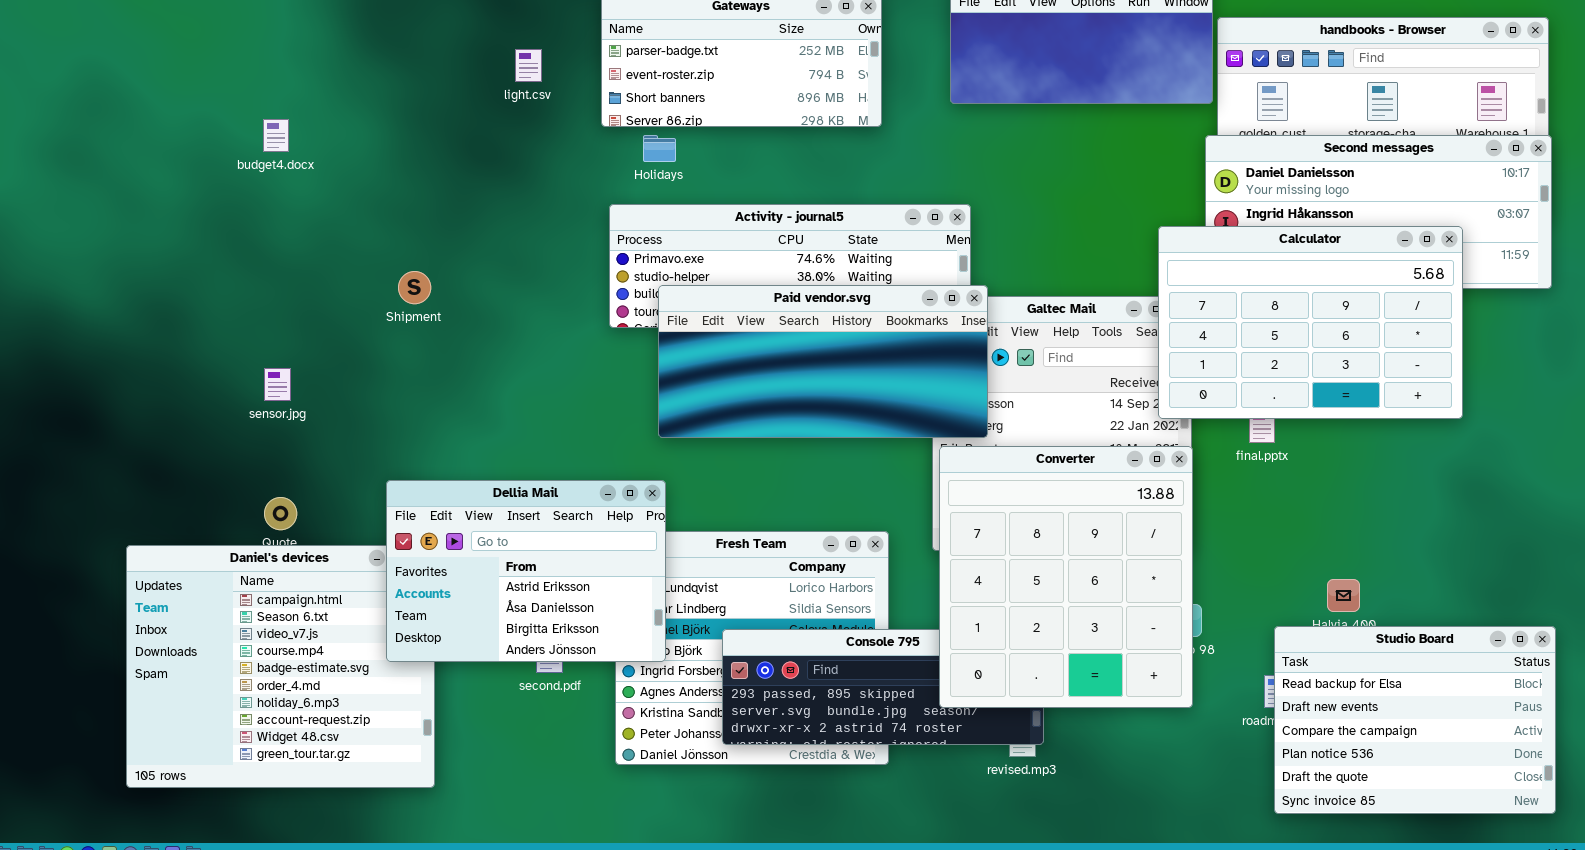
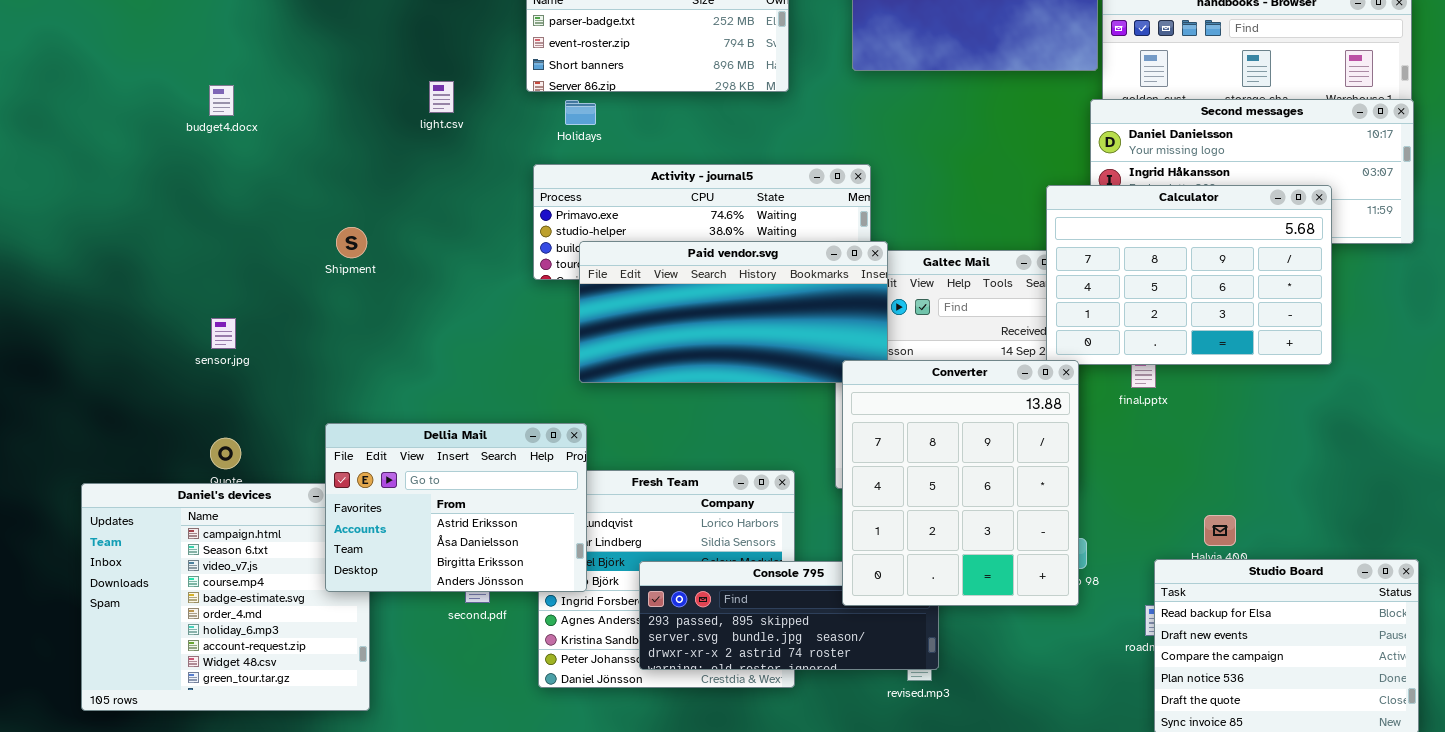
light.csv: [515,49,542,82] -> [429,81,454,113], moved
Converter: [939,446,1193,708] -> [842,360,1079,606], moved

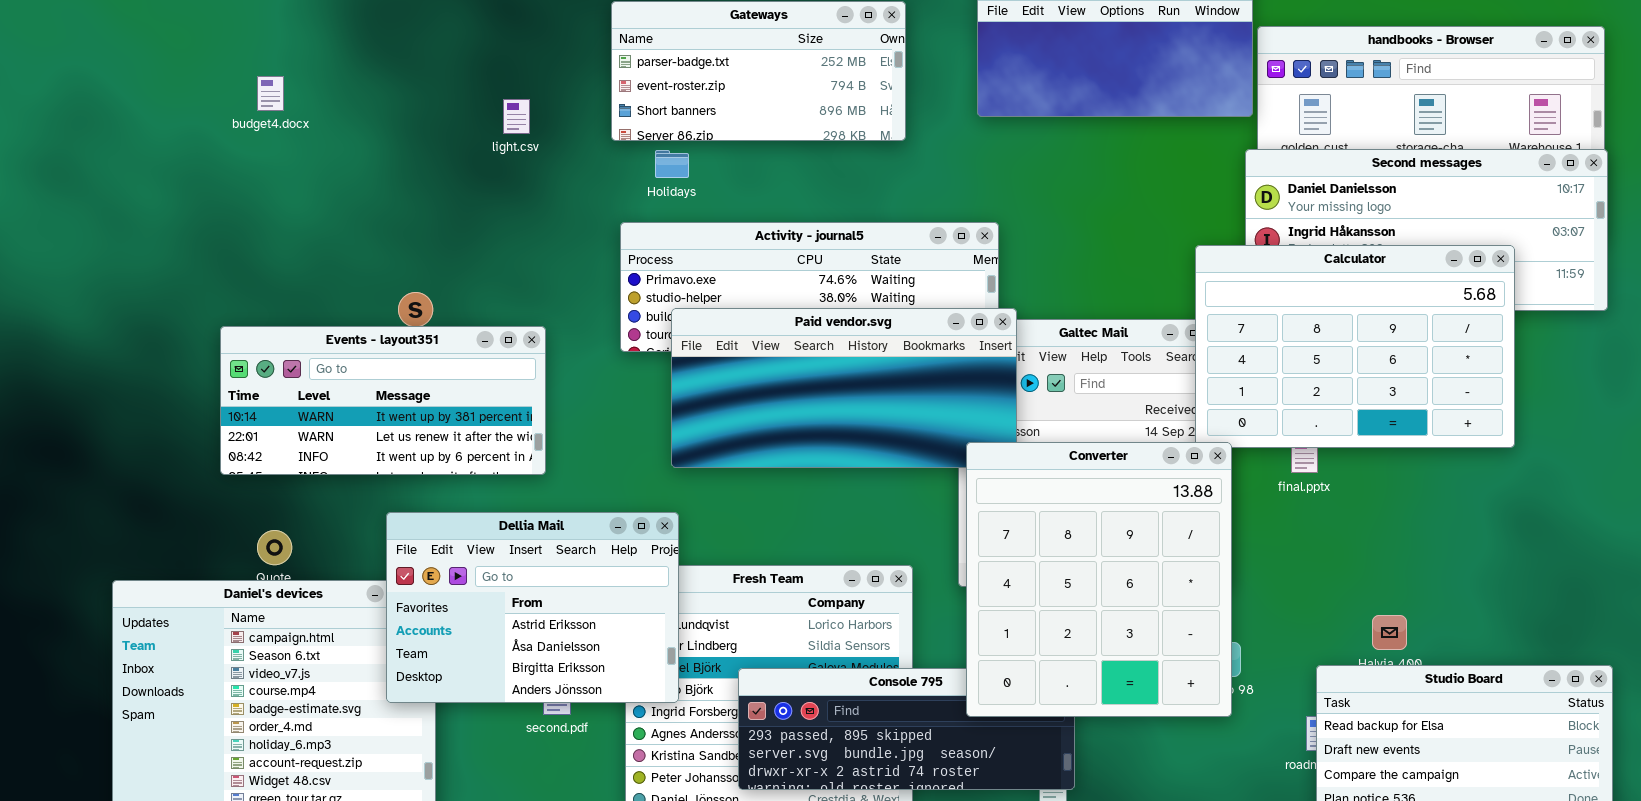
light.csv: [429,81,454,113] -> [503,99,530,134], moved
budget4.docx: [209,85,234,116] -> [257,76,284,111], moved
Events - layout351: none -> [220,326,546,475], opened

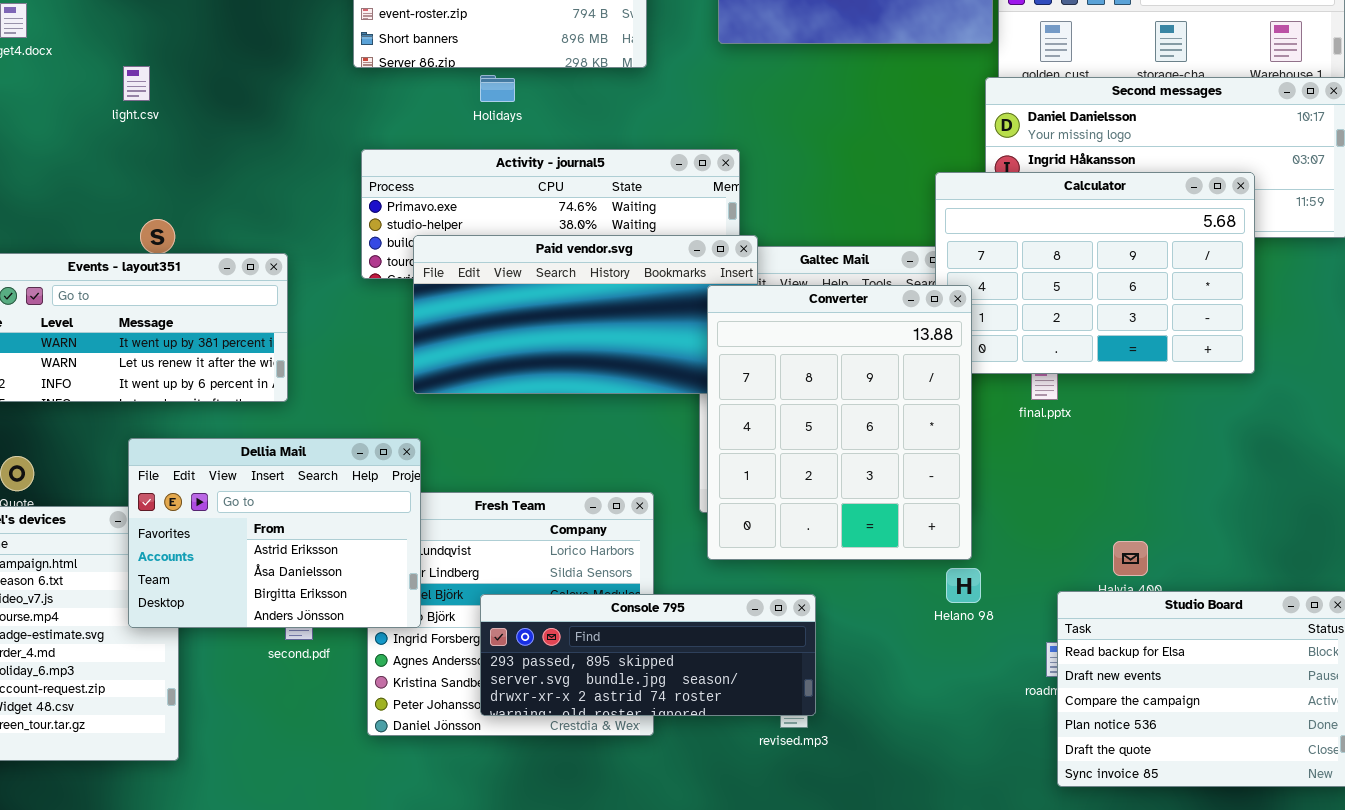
light.csv: [503,99,530,134] -> [123,66,150,101], moved
Holidays: [655,150,689,178] -> [480,75,515,102], moved
Converter: [966,442,1232,717] -> [707,285,972,560], moved

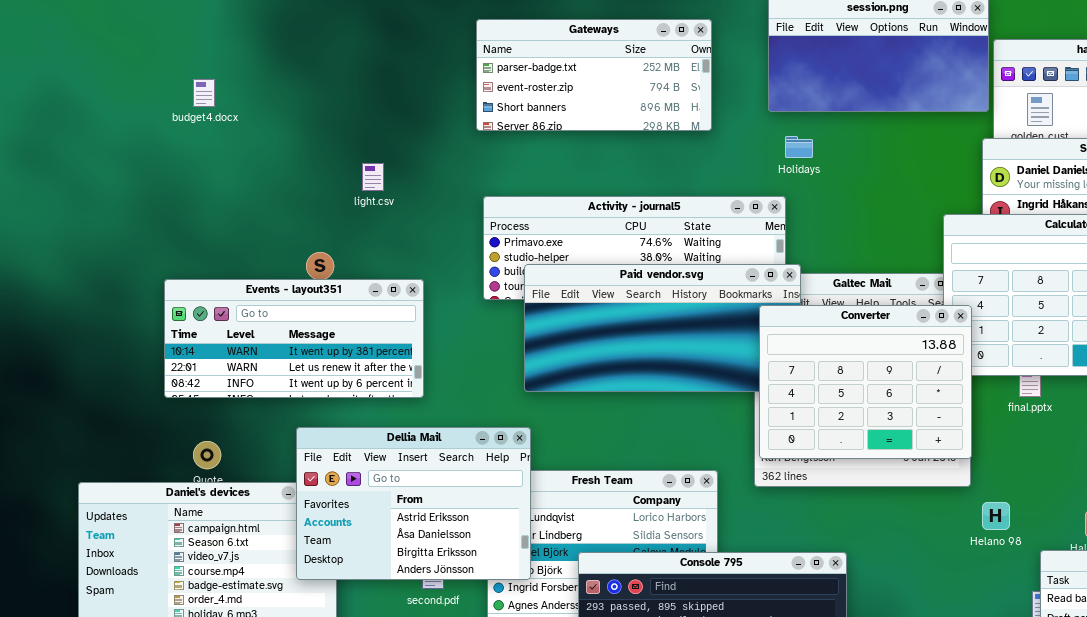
light.csv: [123,66,150,101] -> [362,163,384,191], moved
Holidays: [480,75,515,102] -> [785,136,813,158], moved
Converter: [707,285,972,560] -> [759,305,972,459], resized
Helano 98: [946,568,981,603] -> [982,502,1010,530], moved

